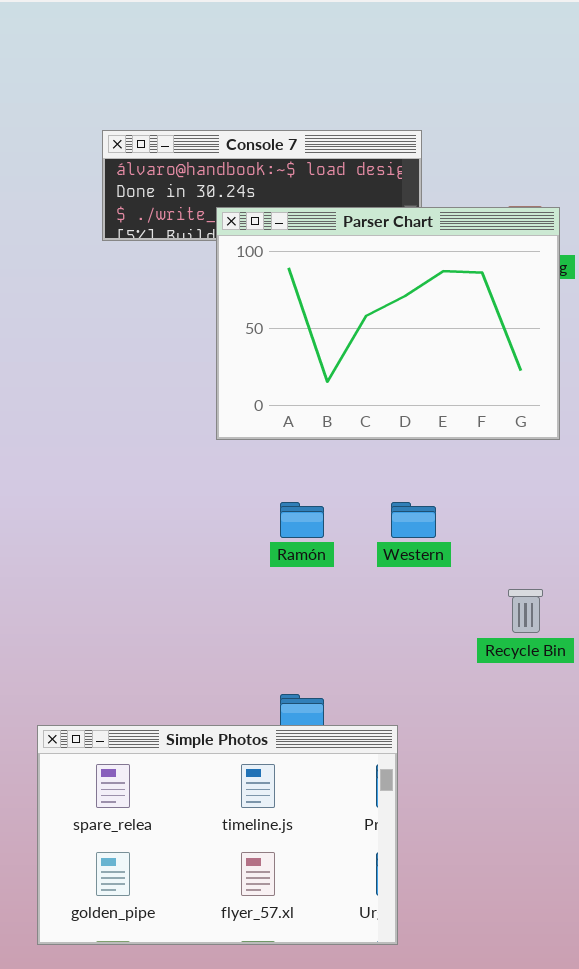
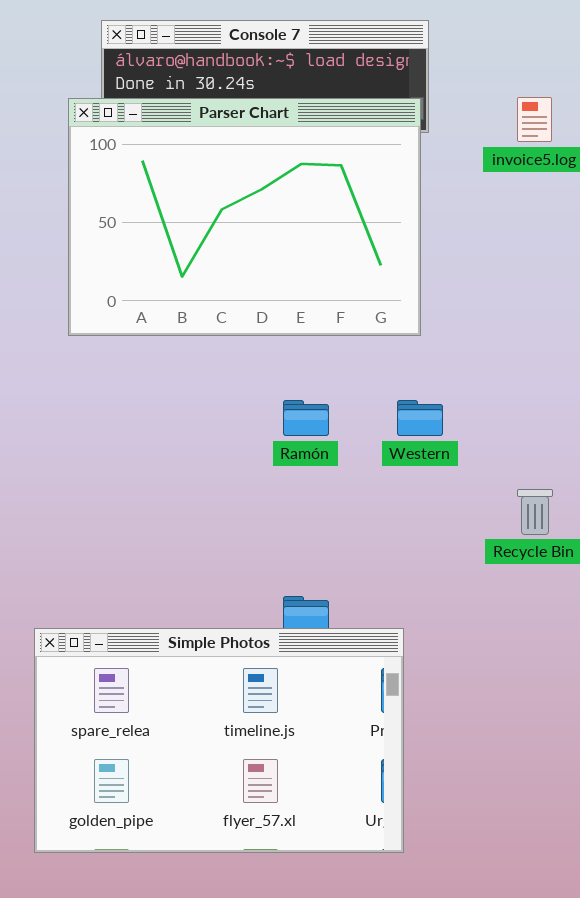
Parser Chart: [216,207,560,440] -> [68,98,421,336], moved

